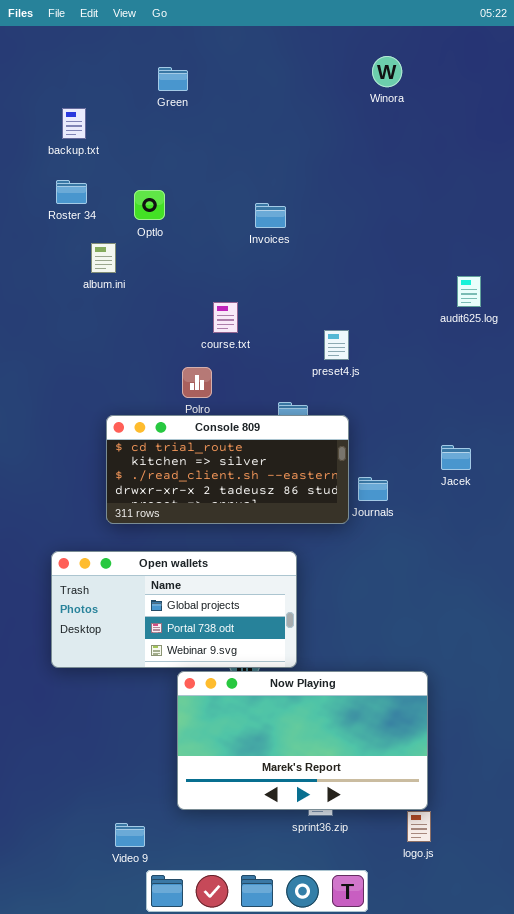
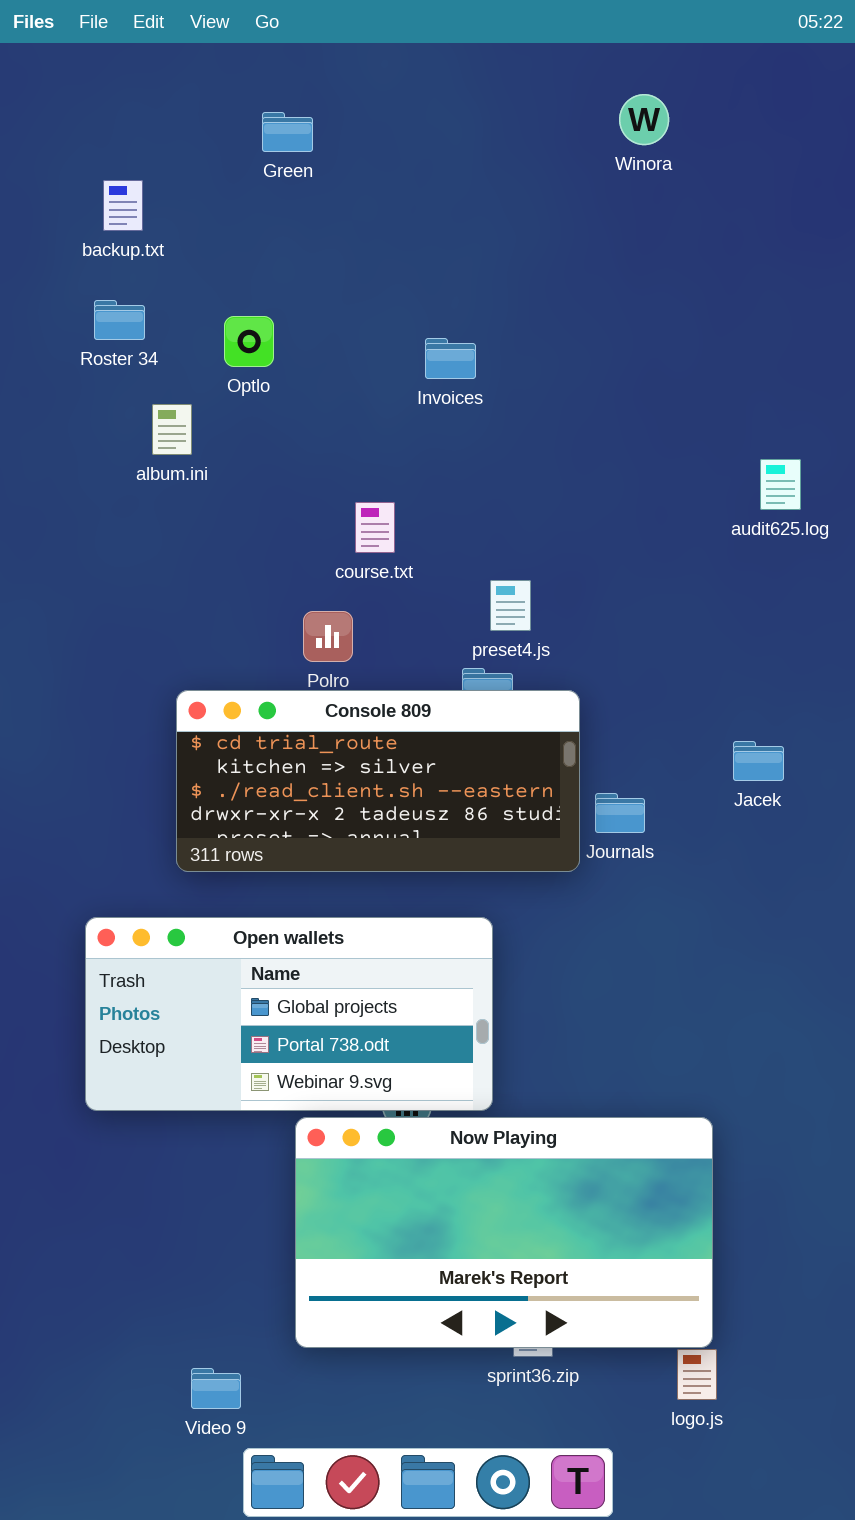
preset4.js: [324,330,349,360] -> [490,580,531,631], moved

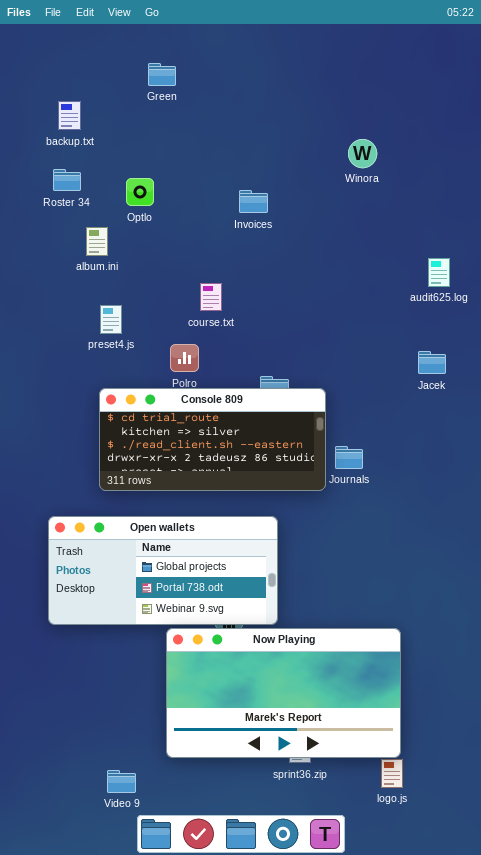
Winora: [619,94,669,145] -> [348,139,377,168], moved
preset4.js: [490,580,531,631] -> [100,305,122,334], moved
Jacek: [733,741,784,781] -> [418,351,446,374], moved

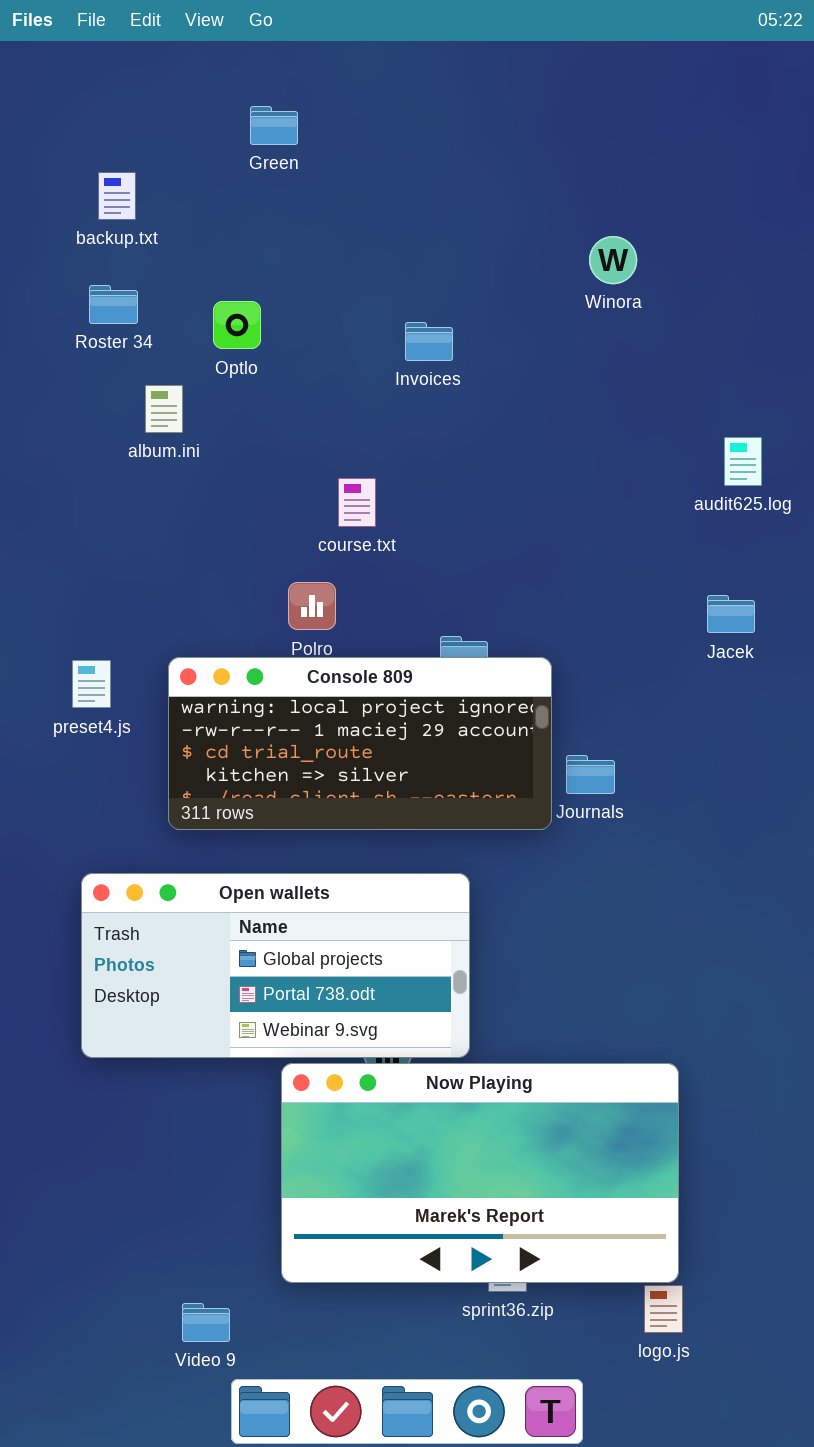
preset4.js: [100,305,122,334] -> [72,660,111,708], moved
Console 809: [99,388,326,491] -> [168,657,552,830], scrolled up 2 rows

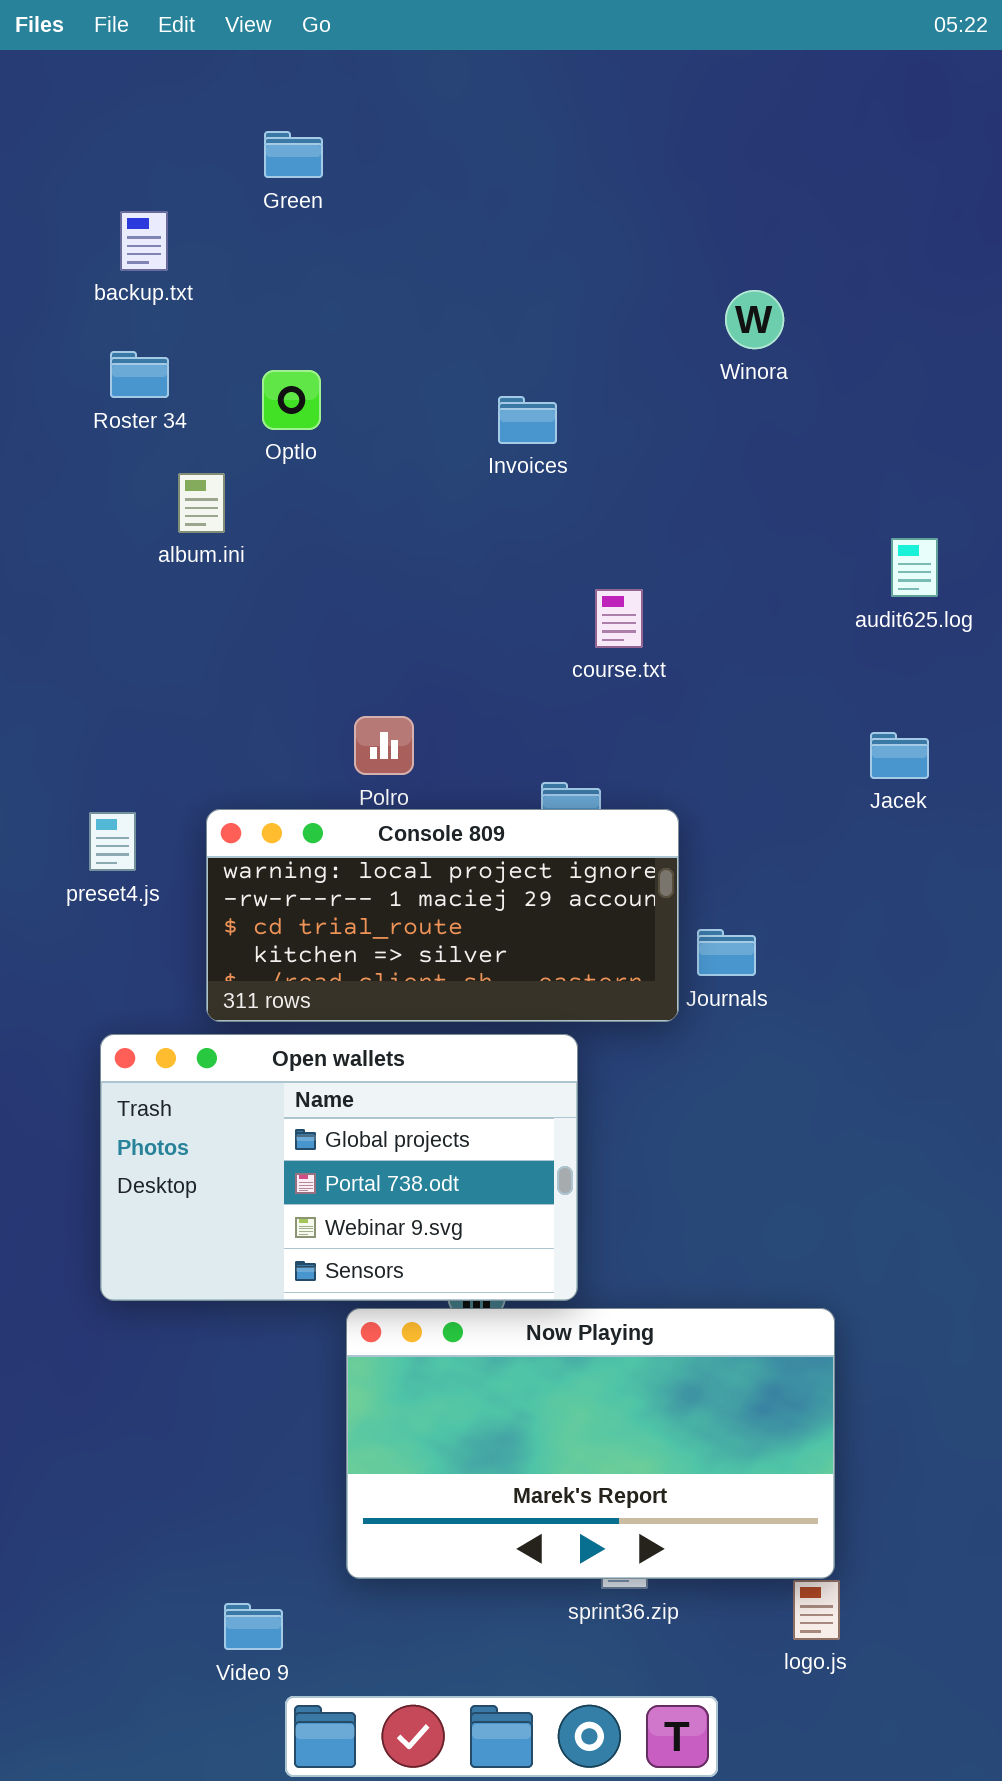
Green: [250,106,298,145] -> [264,131,323,178], moved
course.txt: [338,478,376,527] -> [595,589,643,648], moved
Open wallets: [81,873,470,1058] -> [100,1034,578,1301], resized

